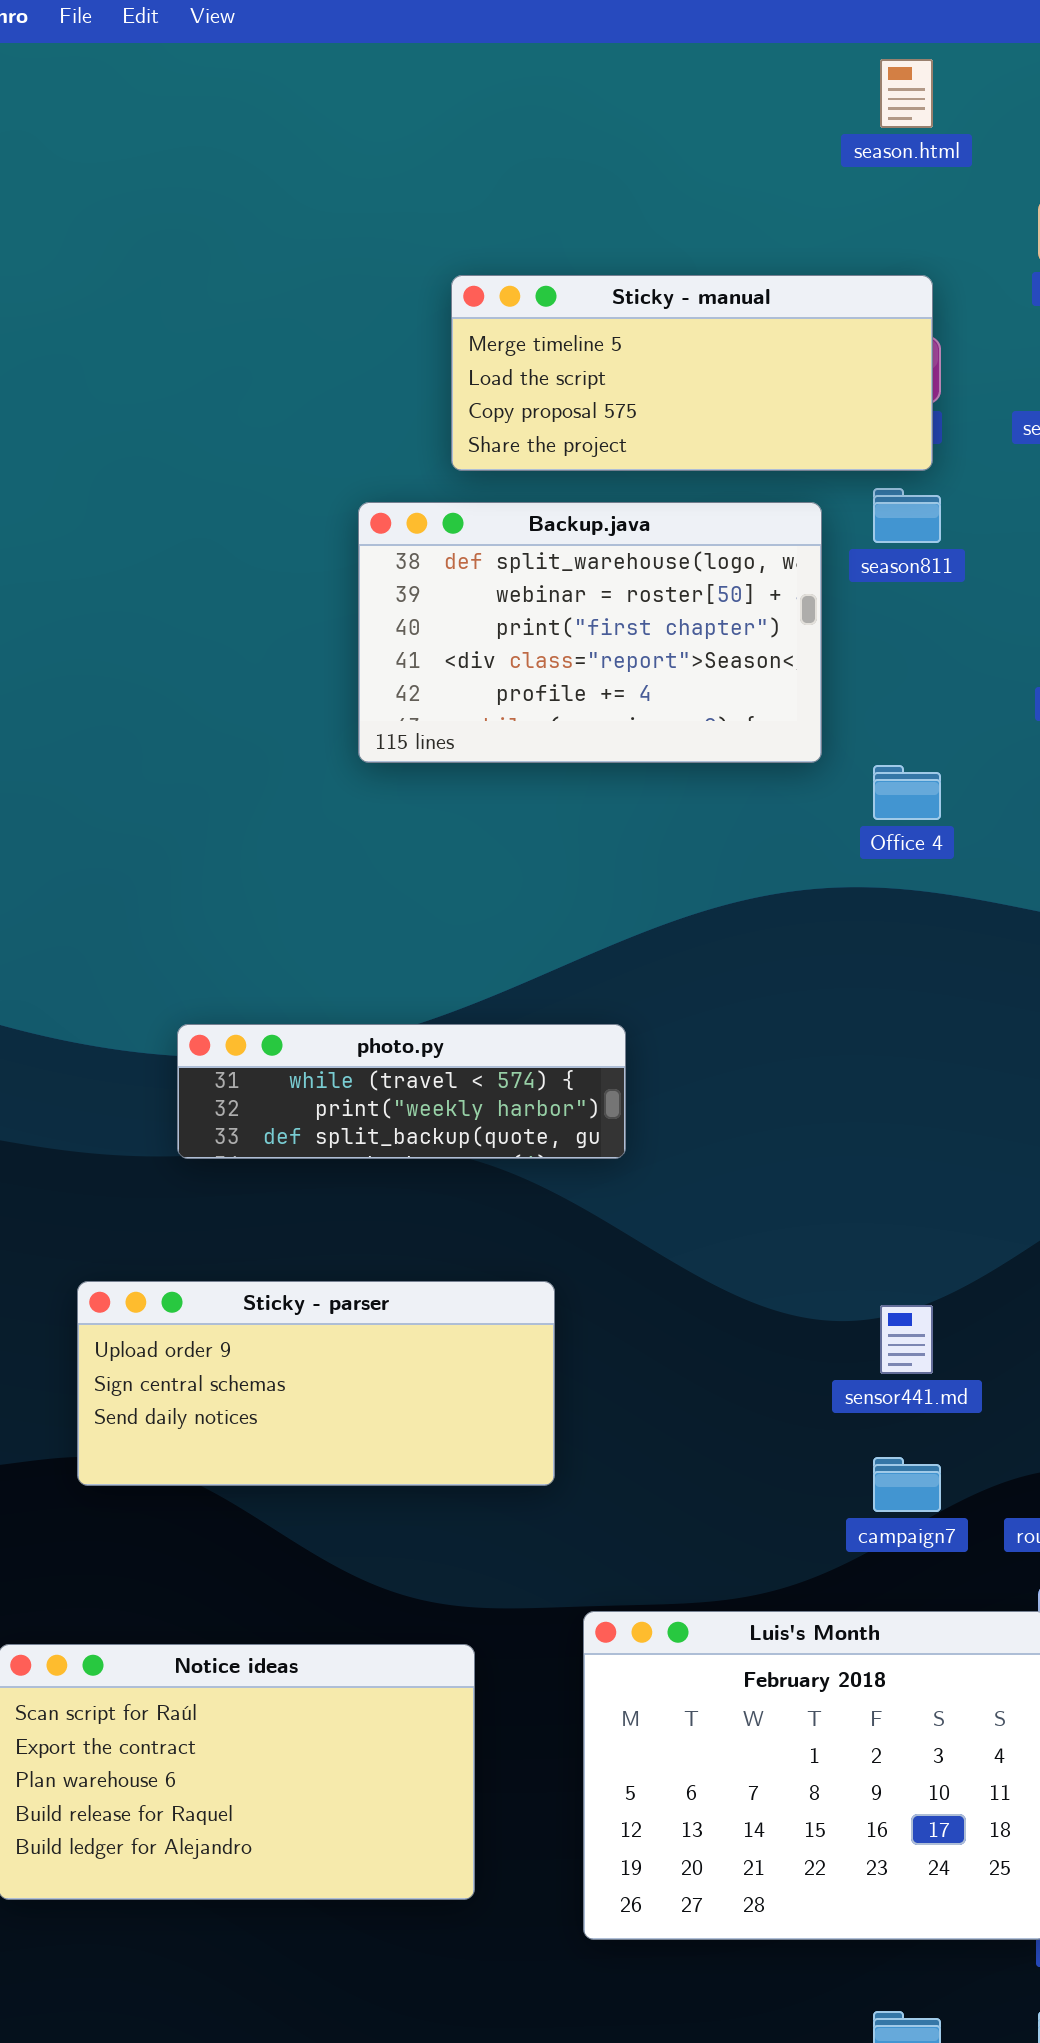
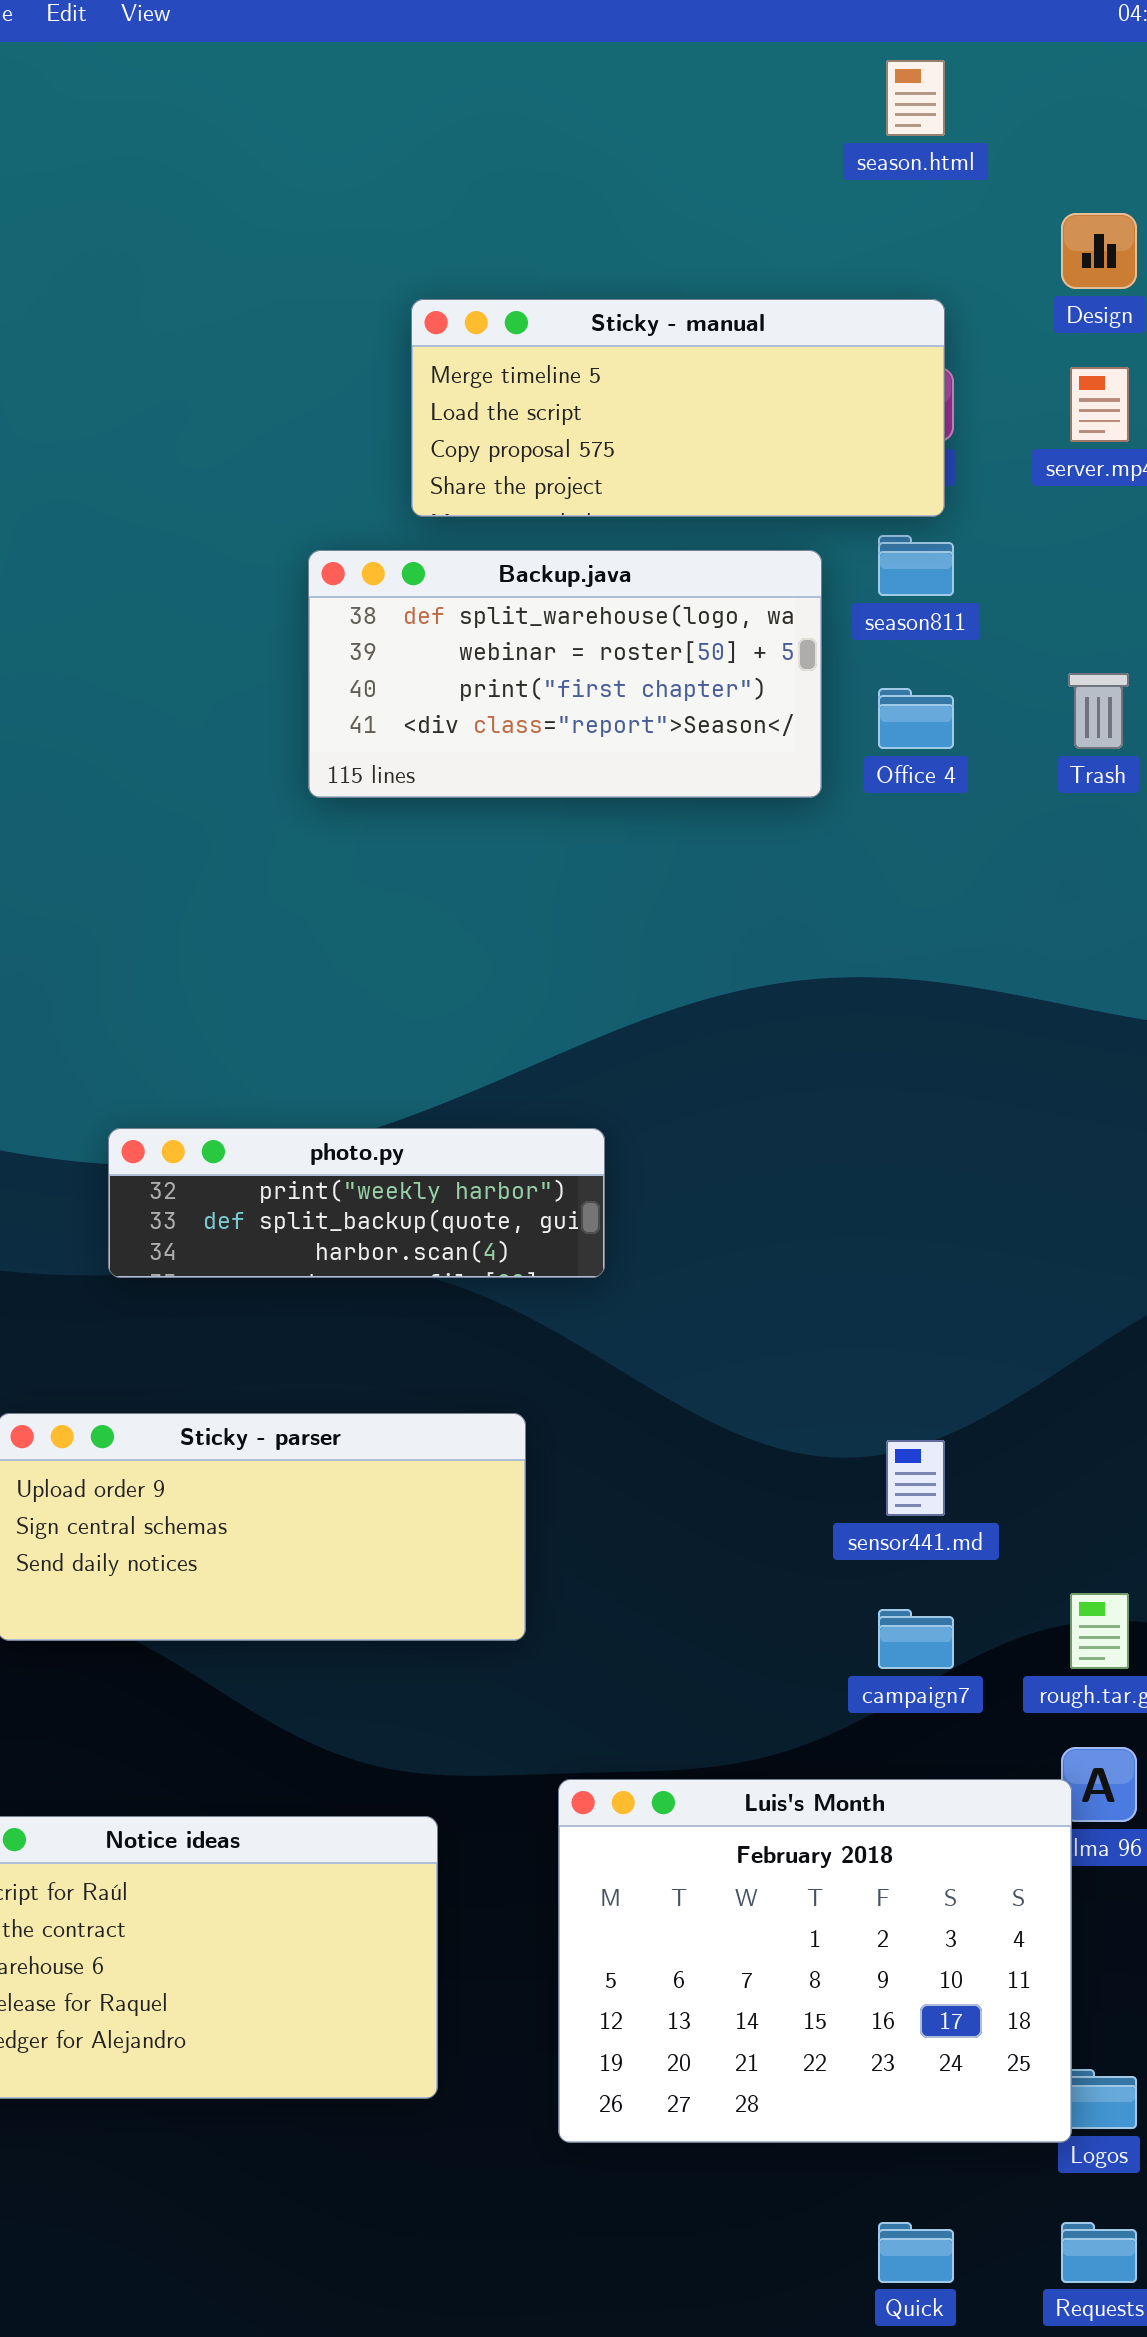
Backup.java: [358,502,822,763] -> [308,550,822,798], resized
Office 4: [873,765,941,820] -> [878,688,954,749], moved
photo.py: [177,1024,626,1159] -> [108,1128,605,1278], scrolled down 1 row

